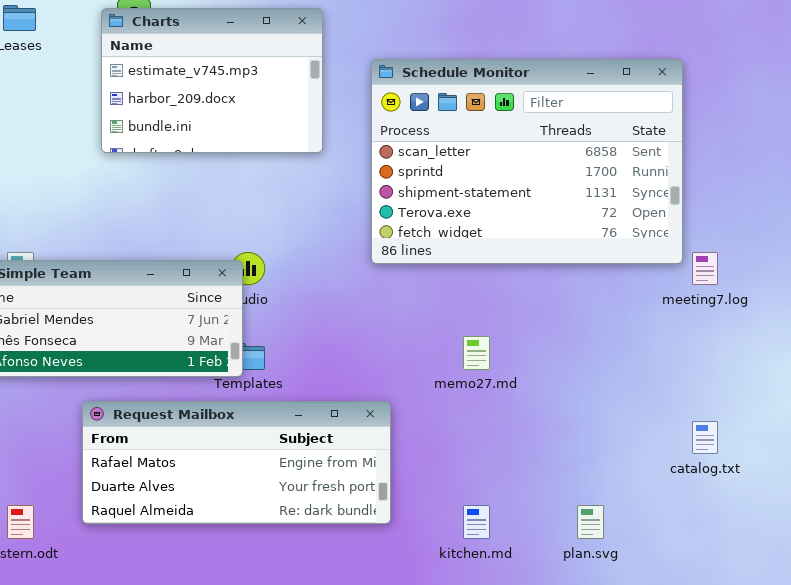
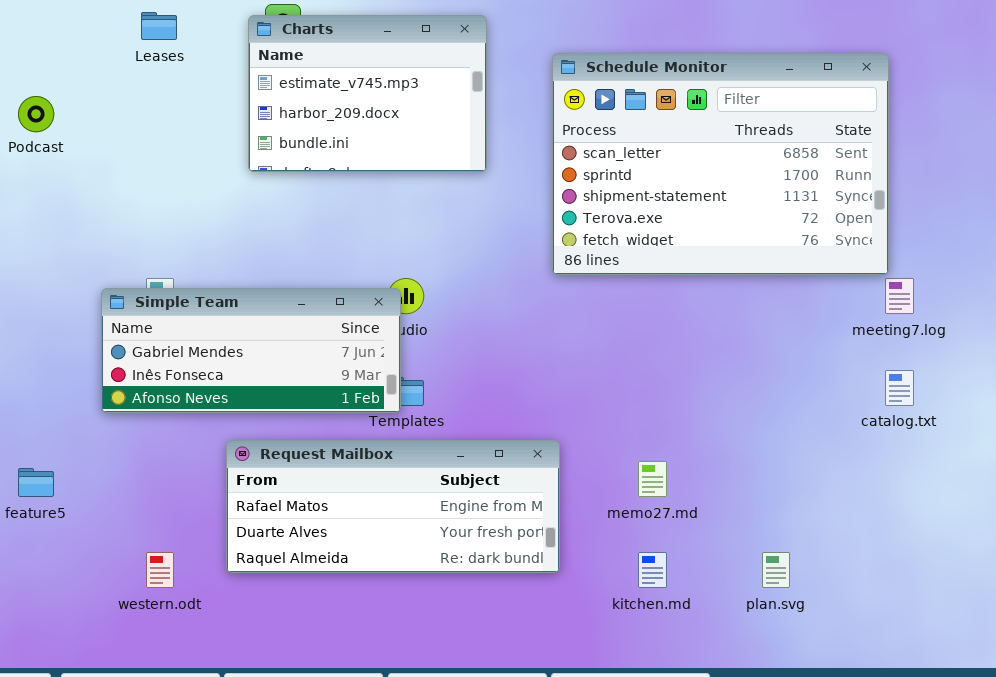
Schedule Monitor: [371,59,683,264] -> [552,53,889,275], moved
memo27.md: [463,336,490,370] -> [638,461,667,497], moved
catalog.txt: [692,421,718,454] -> [885,370,914,406], moved

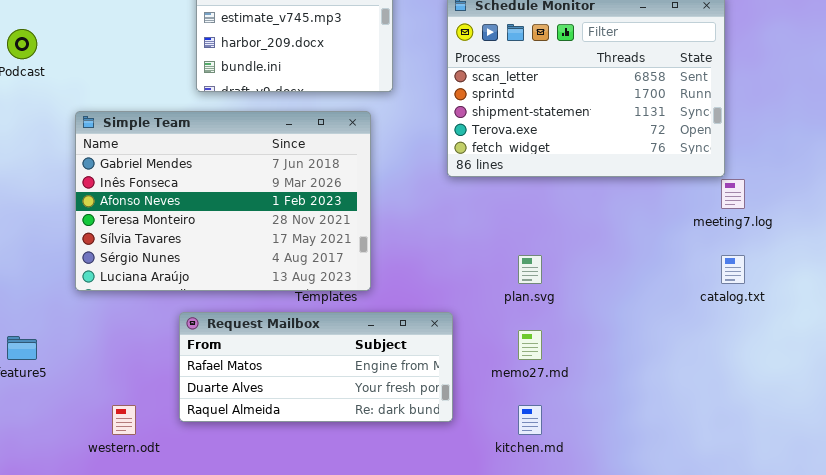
Simple Team: [101,288,401,413] -> [75,111,371,291], resized
plan.svg: [762,552,790,588] -> [518,255,542,284], moved

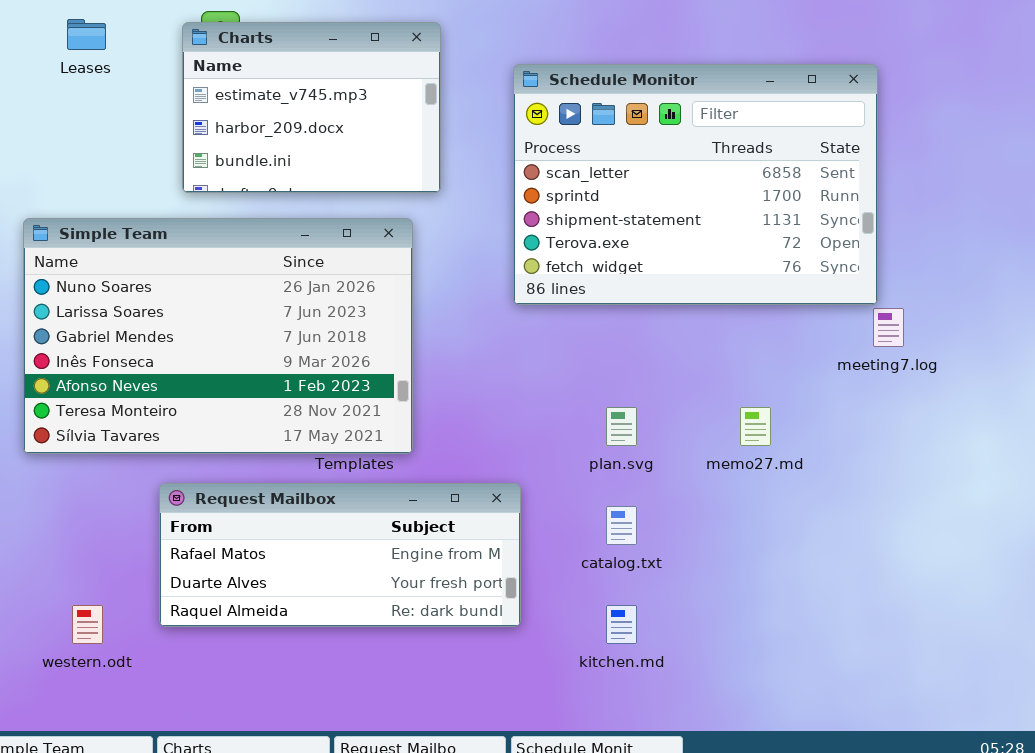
Simple Team: [75,111,371,291] -> [23,218,413,454], scrolled up 2 rows
catalog.txt: [721,255,745,284] -> [606,506,637,545], moved
memo27.md: [518,330,542,360] -> [740,407,771,446], moved

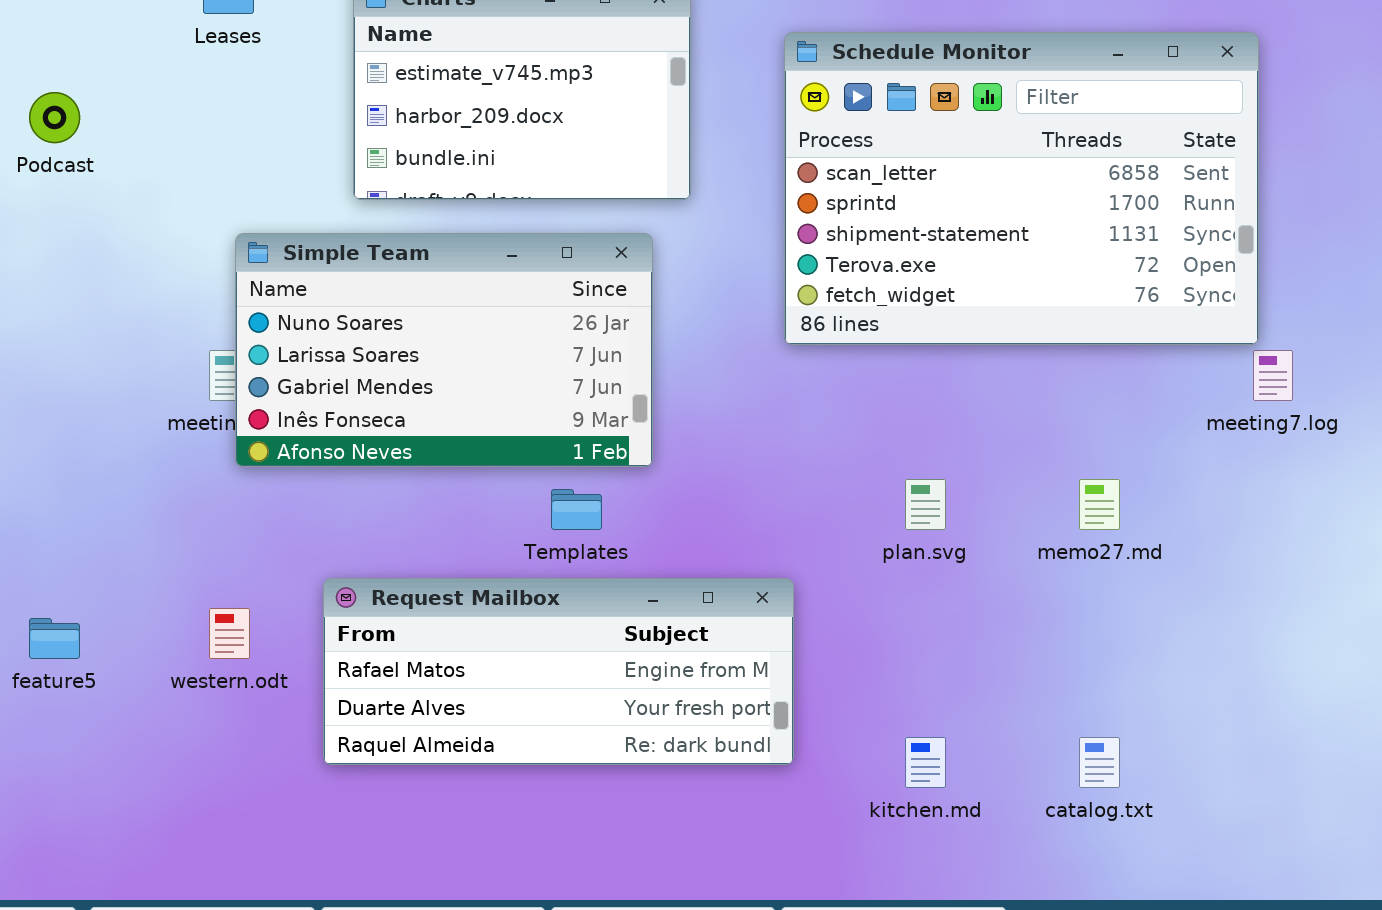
Simple Team: [23,218,413,454] -> [235,233,653,467], resized
catalog.txt: [606,506,637,545] -> [1079,737,1120,788], moved
western.odt: [72,605,103,644] -> [209,608,250,659], moved

